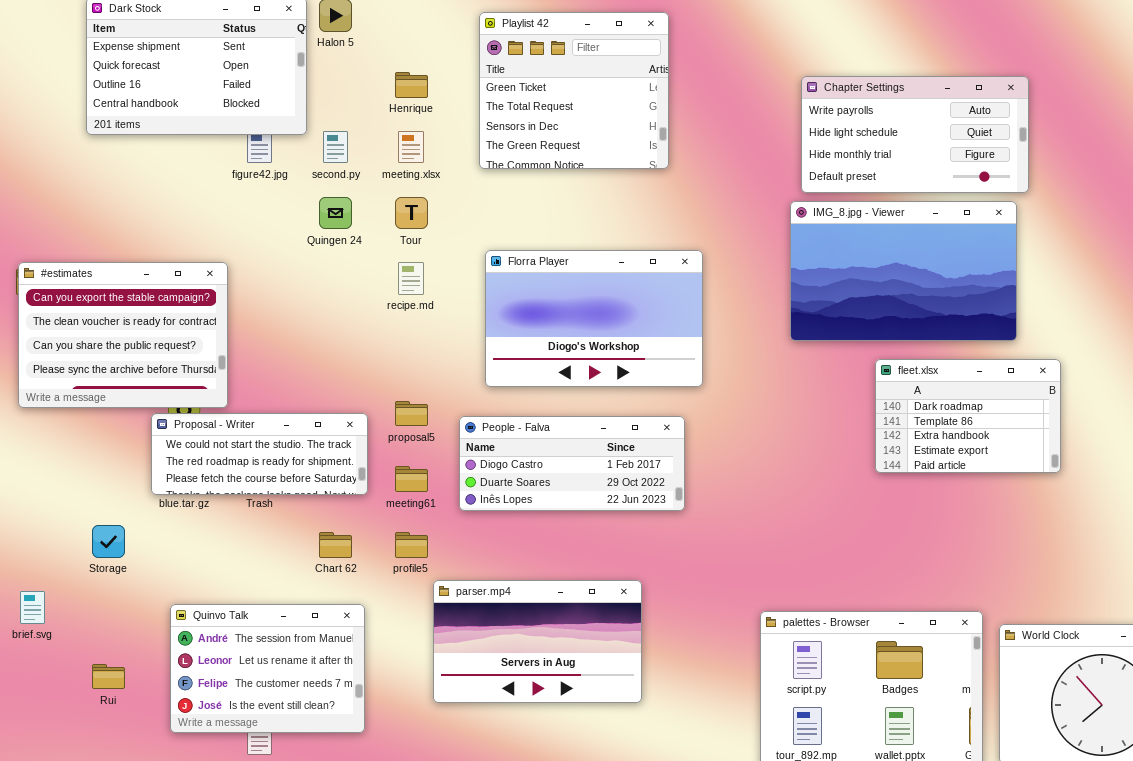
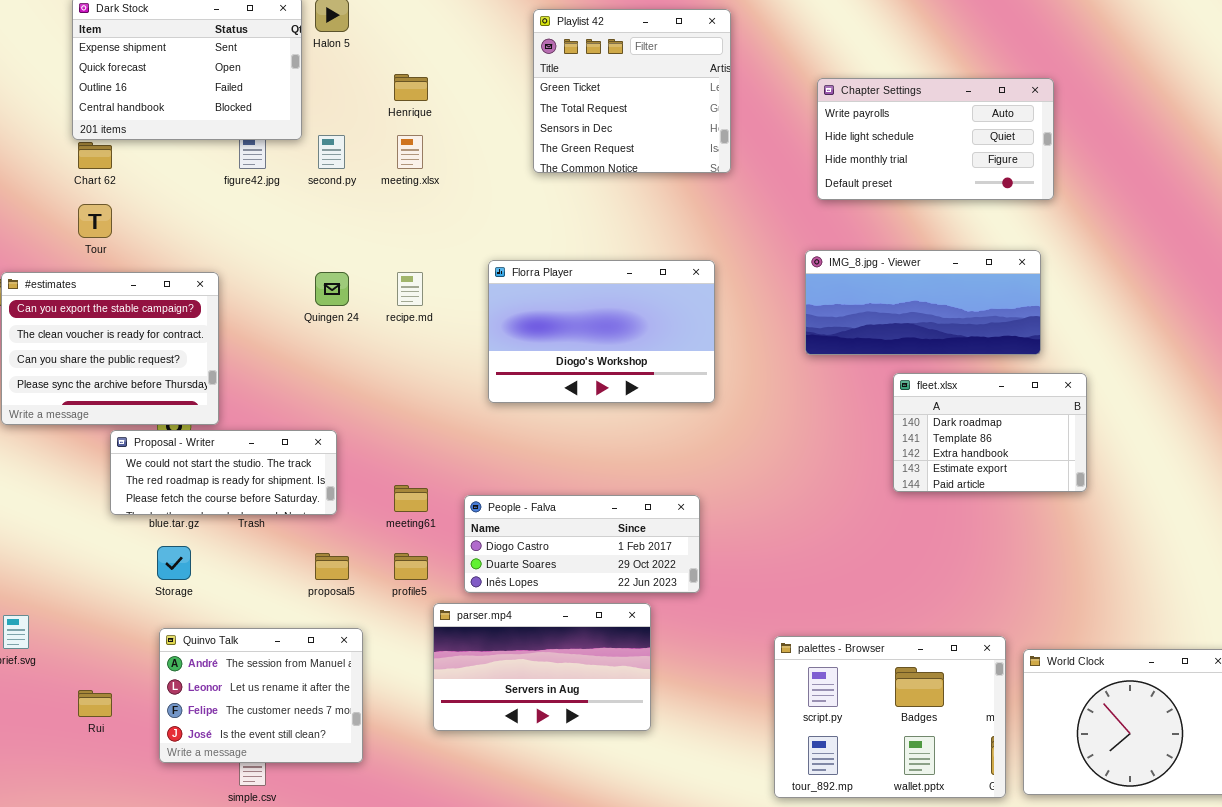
Playlist 42: [479,12,669,169] -> [533,9,731,173], moved
Quingen 24: [319,197,352,229] -> [315,272,349,306], moved
Tour: [395,197,428,229] -> [78,204,112,238], moved
IMG_8.jpg - Viewer: [790,201,1017,341] -> [805,250,1041,355], resized
proposal5: [395,401,428,426] -> [315,553,349,580], moved
Proposal - Writer: [151,413,368,495] -> [110,430,337,515], moved
People - Falva: [459,416,685,511] -> [464,495,700,593], moved
Storage: [92,525,125,558] -> [157,546,191,580], moved
Chart 62: [319,532,352,558] -> [78,142,112,169], moved

